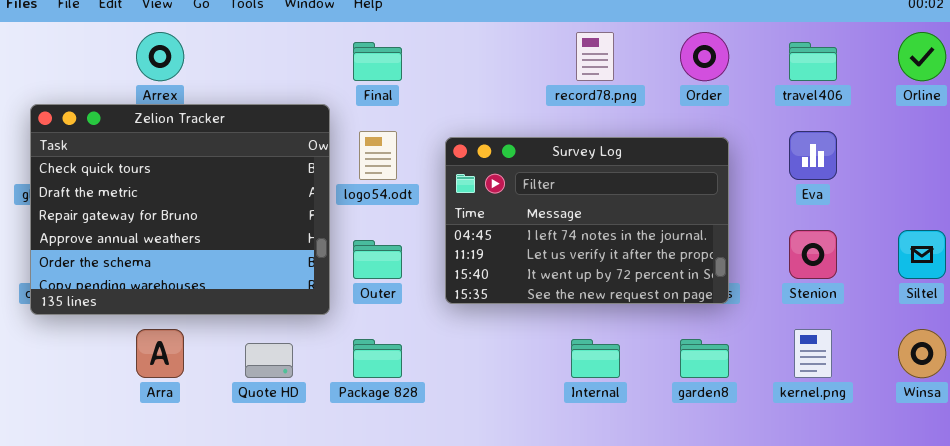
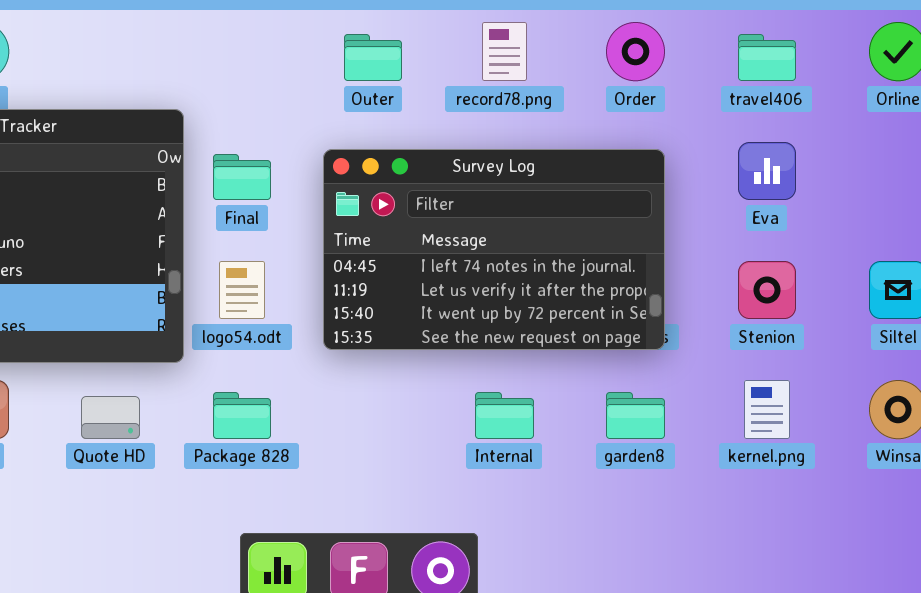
Final: [353,42,402,81] -> [213,154,271,200], moved
logo54.odt: [359,131,397,180] -> [219,261,265,319], moved
Outer: [353,240,402,279] -> [344,34,402,81], moved

